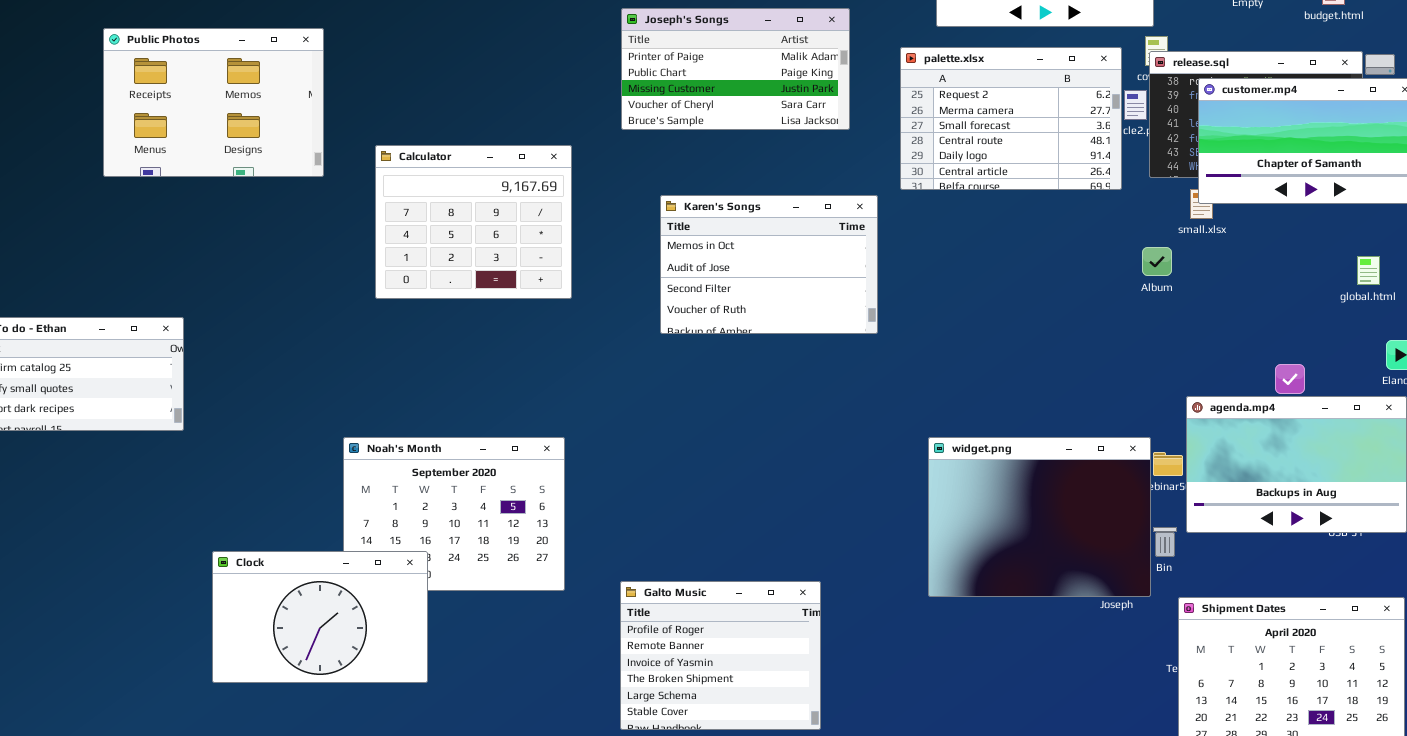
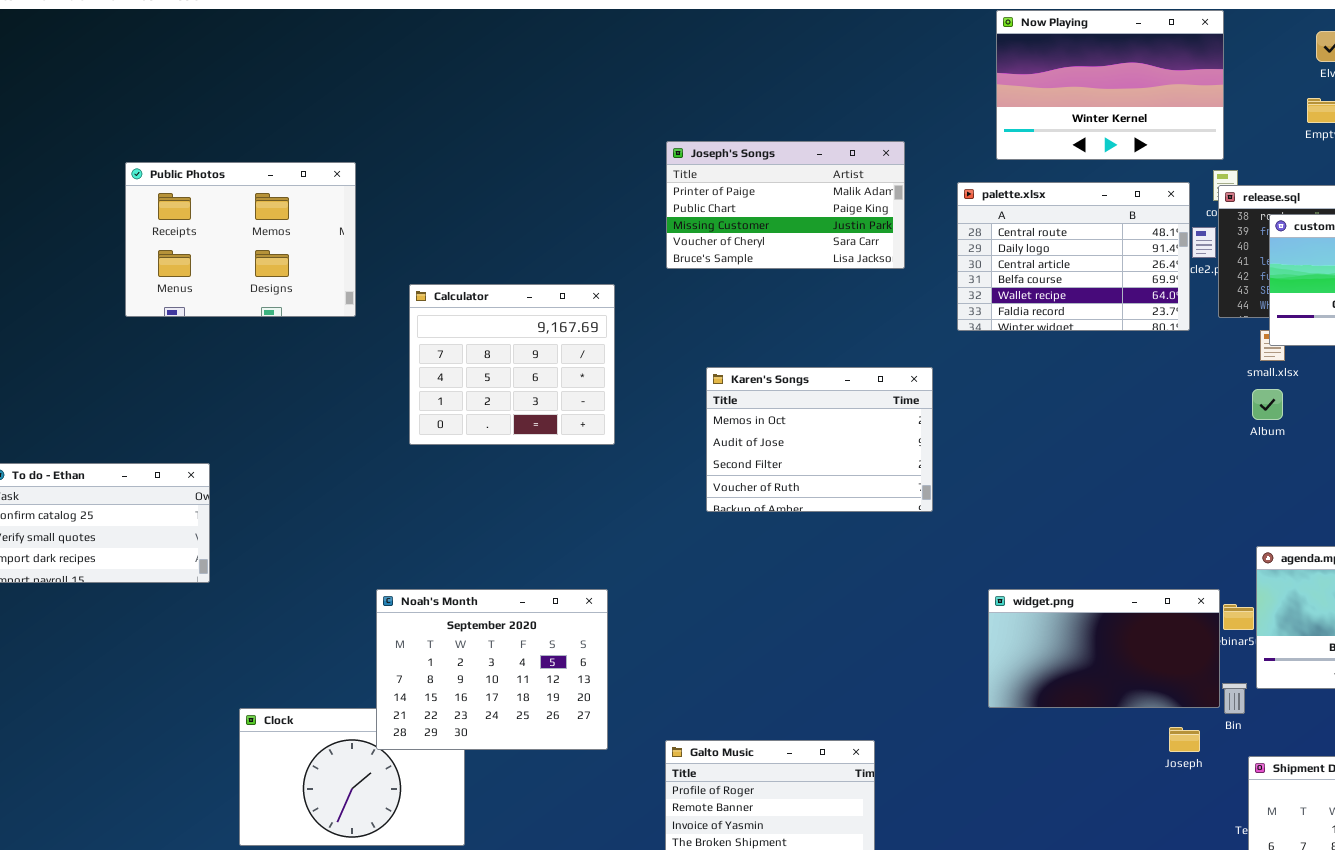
palette.xlsx: [900,47,1122,190] -> [957,182,1190,331], scrolled down 3 rows
Karen's Songs: [660,195,878,334] -> [706,367,933,512], moved
Album: [1142,247,1172,276] -> [1252,389,1283,420], moved
Noah's Month: [343,437,565,591] -> [376,589,608,750], raised
widget.png: [928,437,1151,597] -> [988,589,1220,708], resized

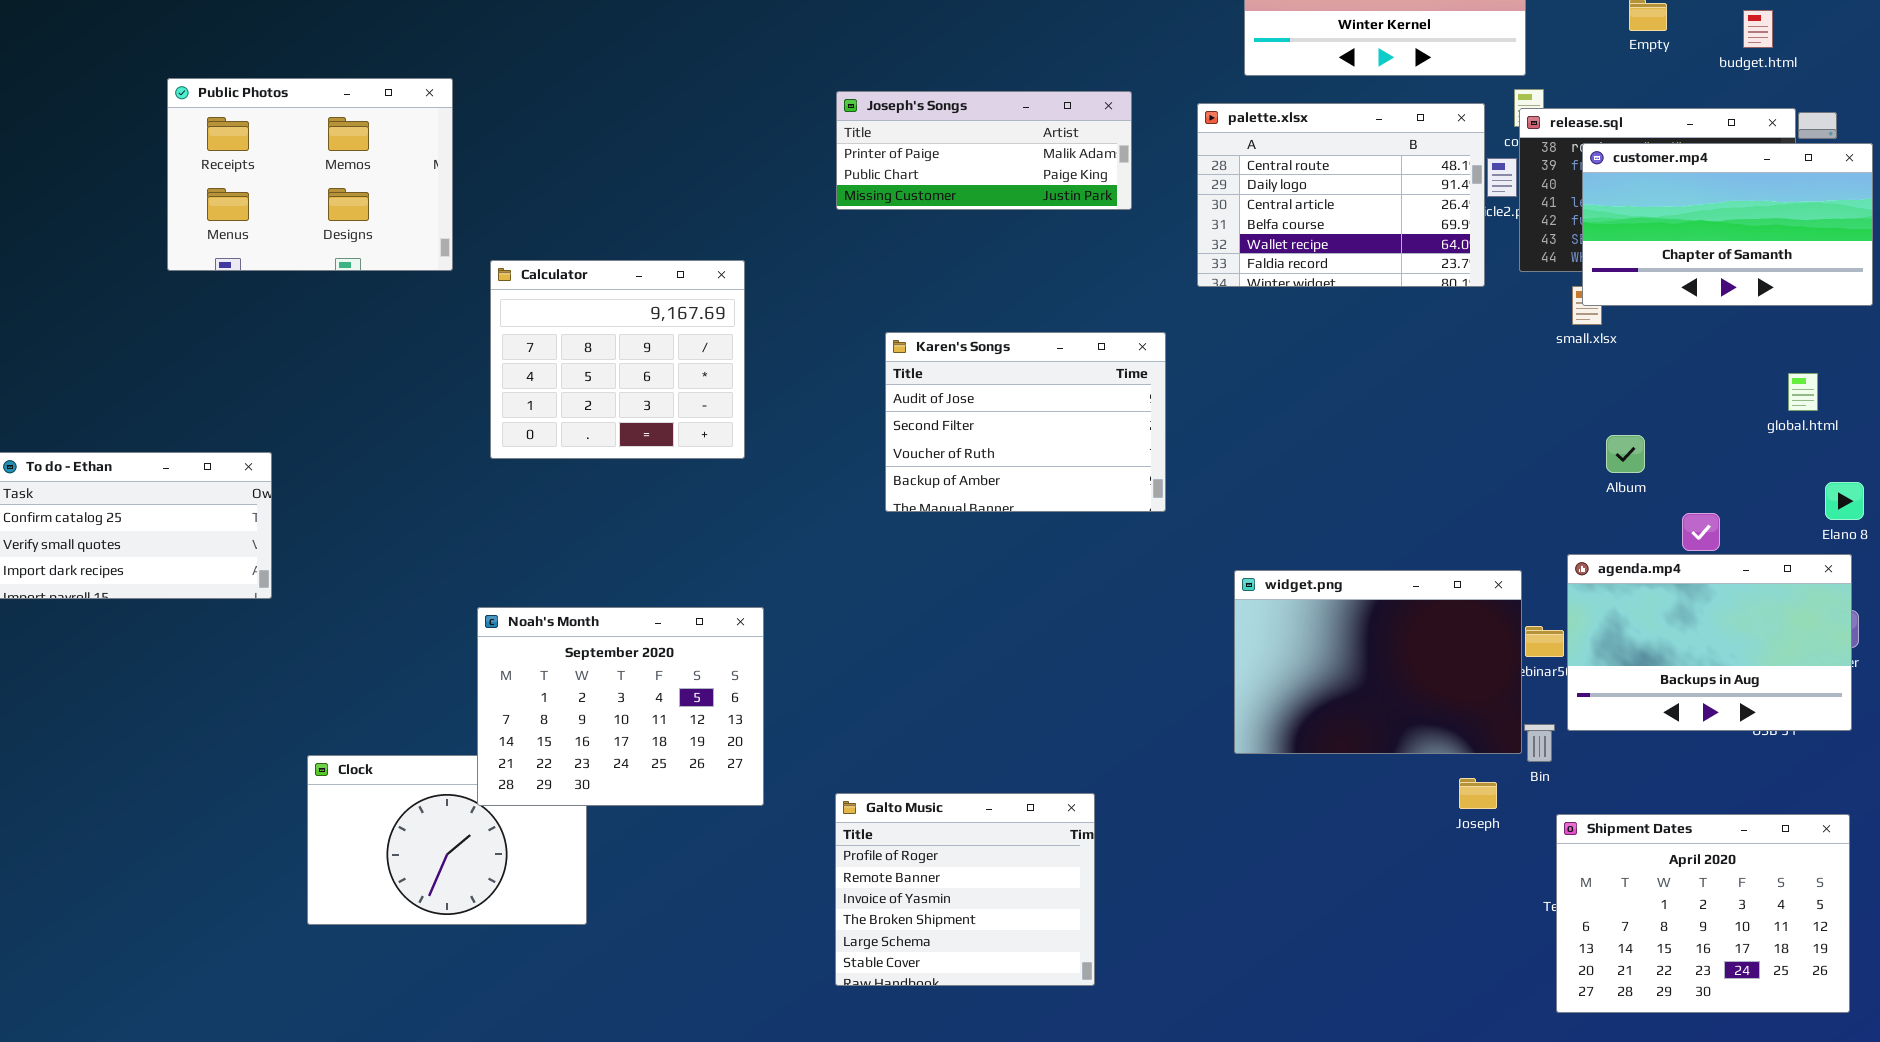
Joseph's Songs: [666,141,905,269] -> [836,91,1132,210], resized
Calculator: [409,284,615,445] -> [490,260,745,459], moved
Karen's Songs: [706,367,933,512] -> [885,332,1166,512], scrolled down 1 row
Album: [1252,389,1283,420] -> [1606,435,1645,473], moved
widget.png: [988,589,1220,708] -> [1234,570,1522,754], resized

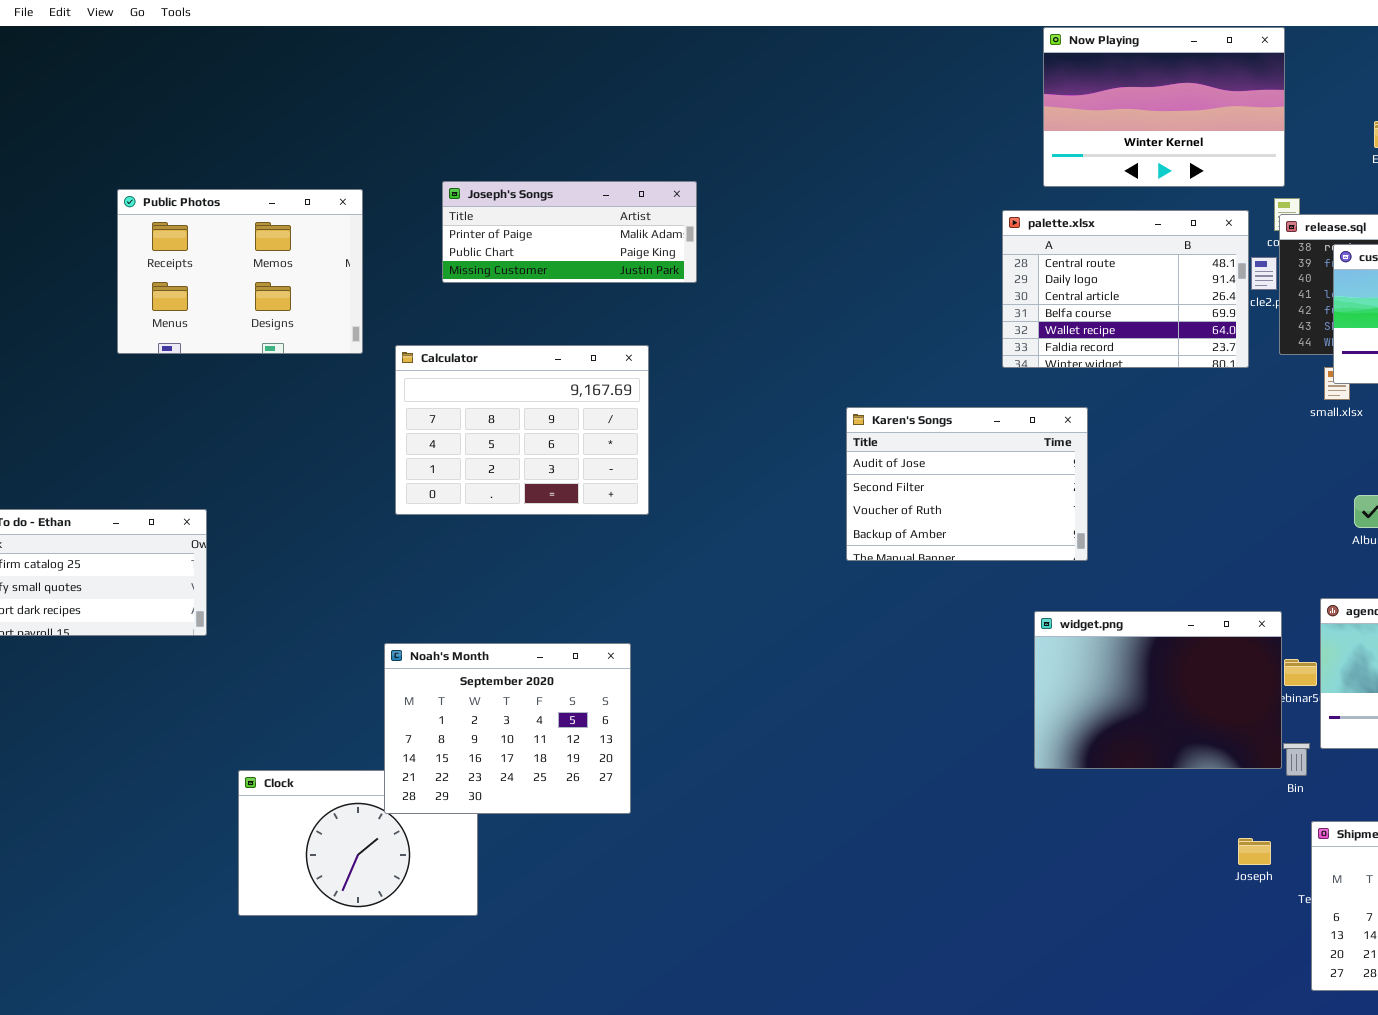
Joseph's Songs: [836,91,1132,210] -> [442,181,697,283], moved
Calculator: [490,260,745,459] -> [395,345,649,515], resized
Karen's Songs: [885,332,1166,512] -> [846,407,1088,561], moved
Joseph: [1459,778,1497,809] -> [1238,838,1271,865], moved
Galto Music: [835,793,1095,986] -> none, closed

